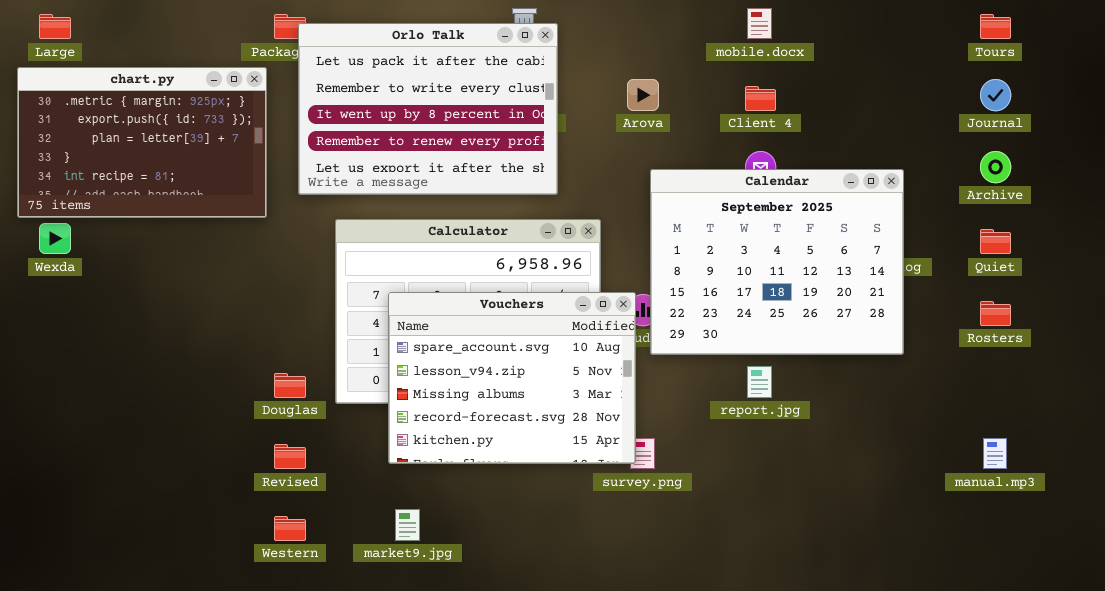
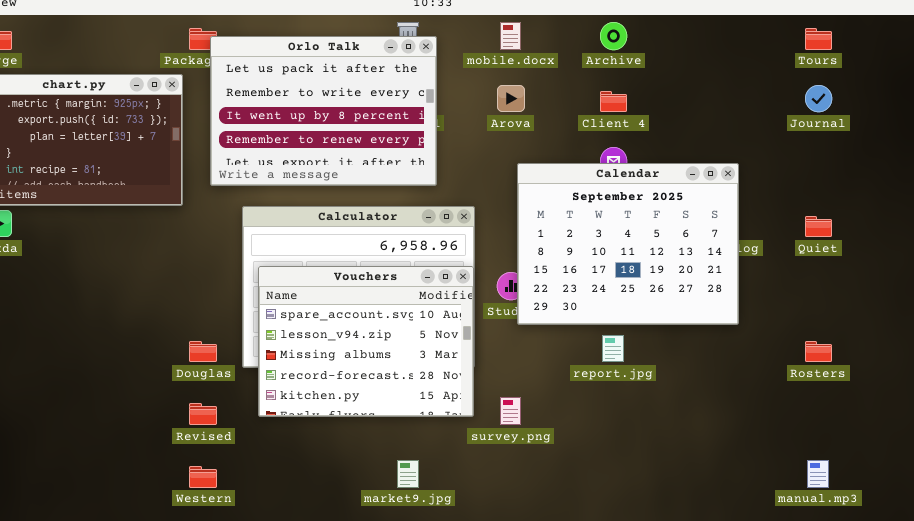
mobile.docx: [747,8,772,39] -> [500,22,521,50], moved
Archive: [980,151,1011,183] -> [600,22,627,50], moved
Vouchers: [388,292,636,464] -> [258,266,474,417], moved
Rosters: [980,301,1011,326] -> [805,341,832,362], moved
manual.mp3: [983,438,1007,469] -> [807,460,829,488], moved
market9.jpg: [395,509,420,541] -> [397,460,419,488], moved

